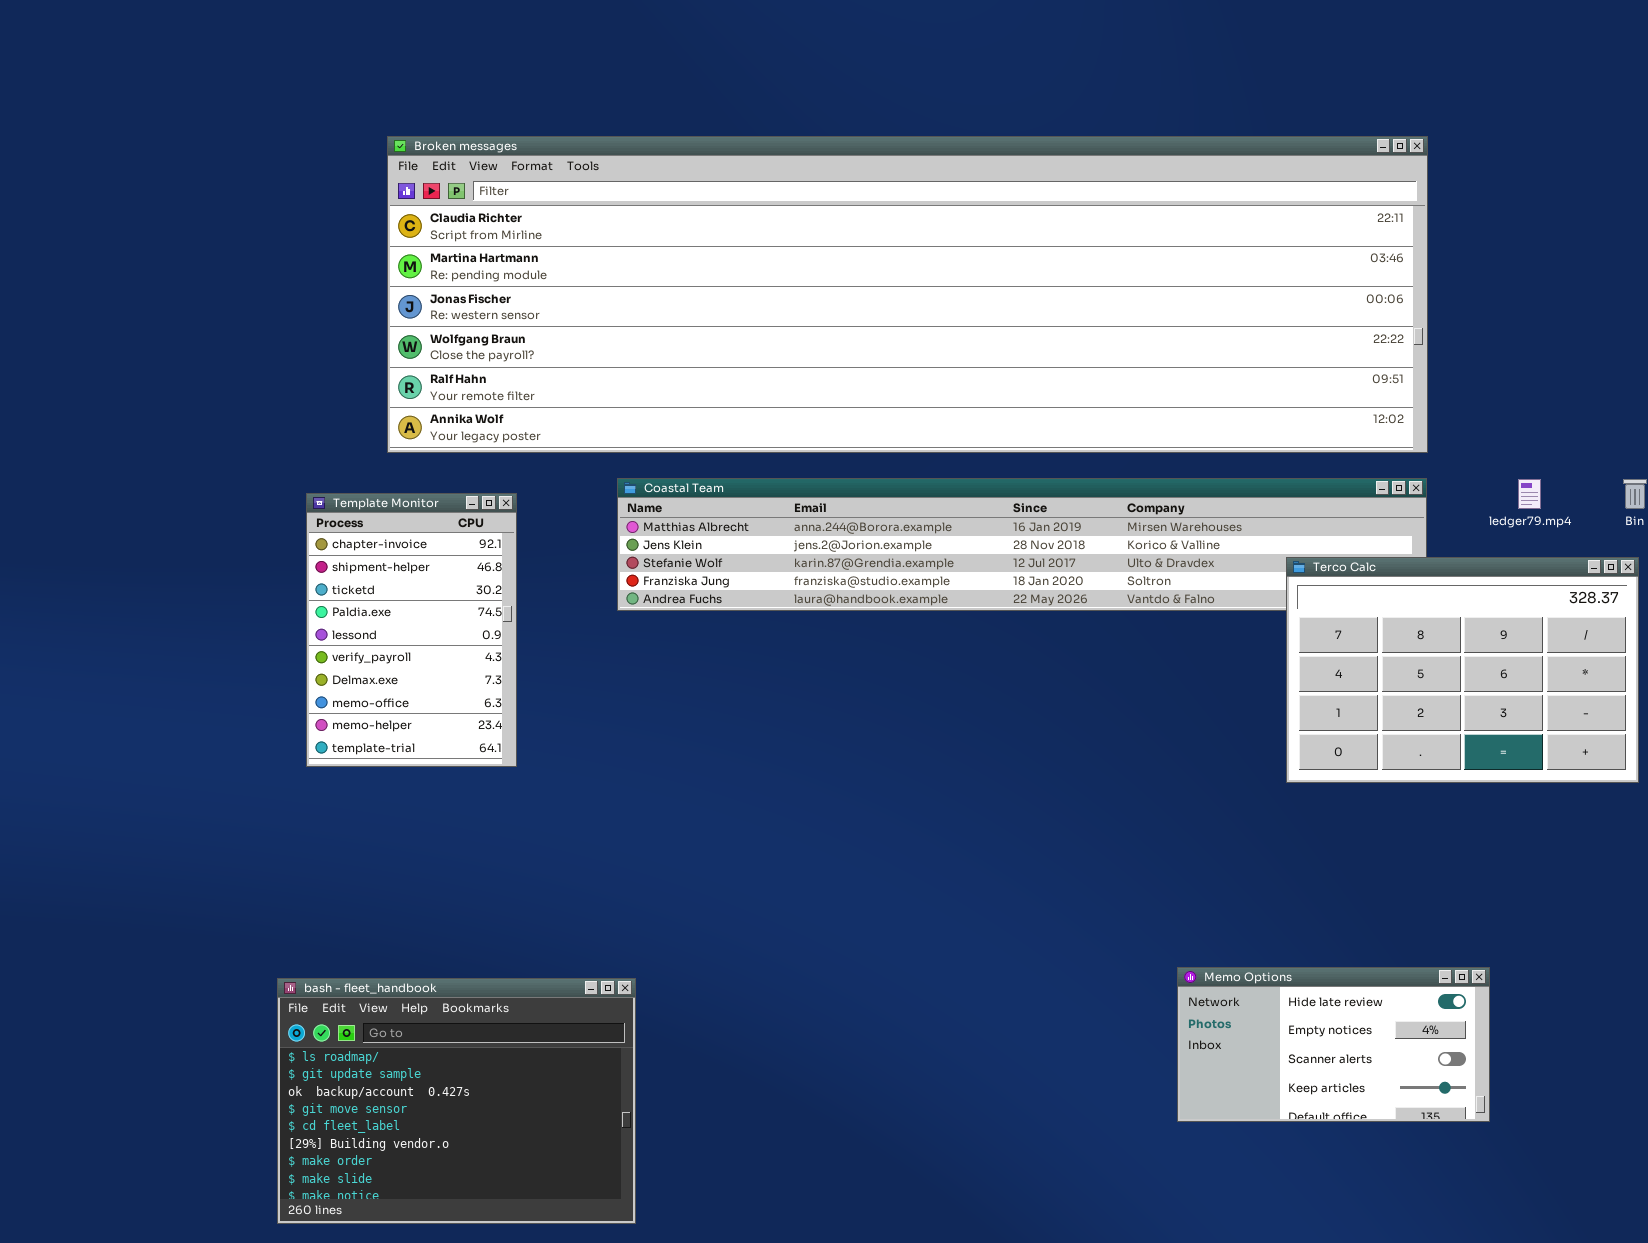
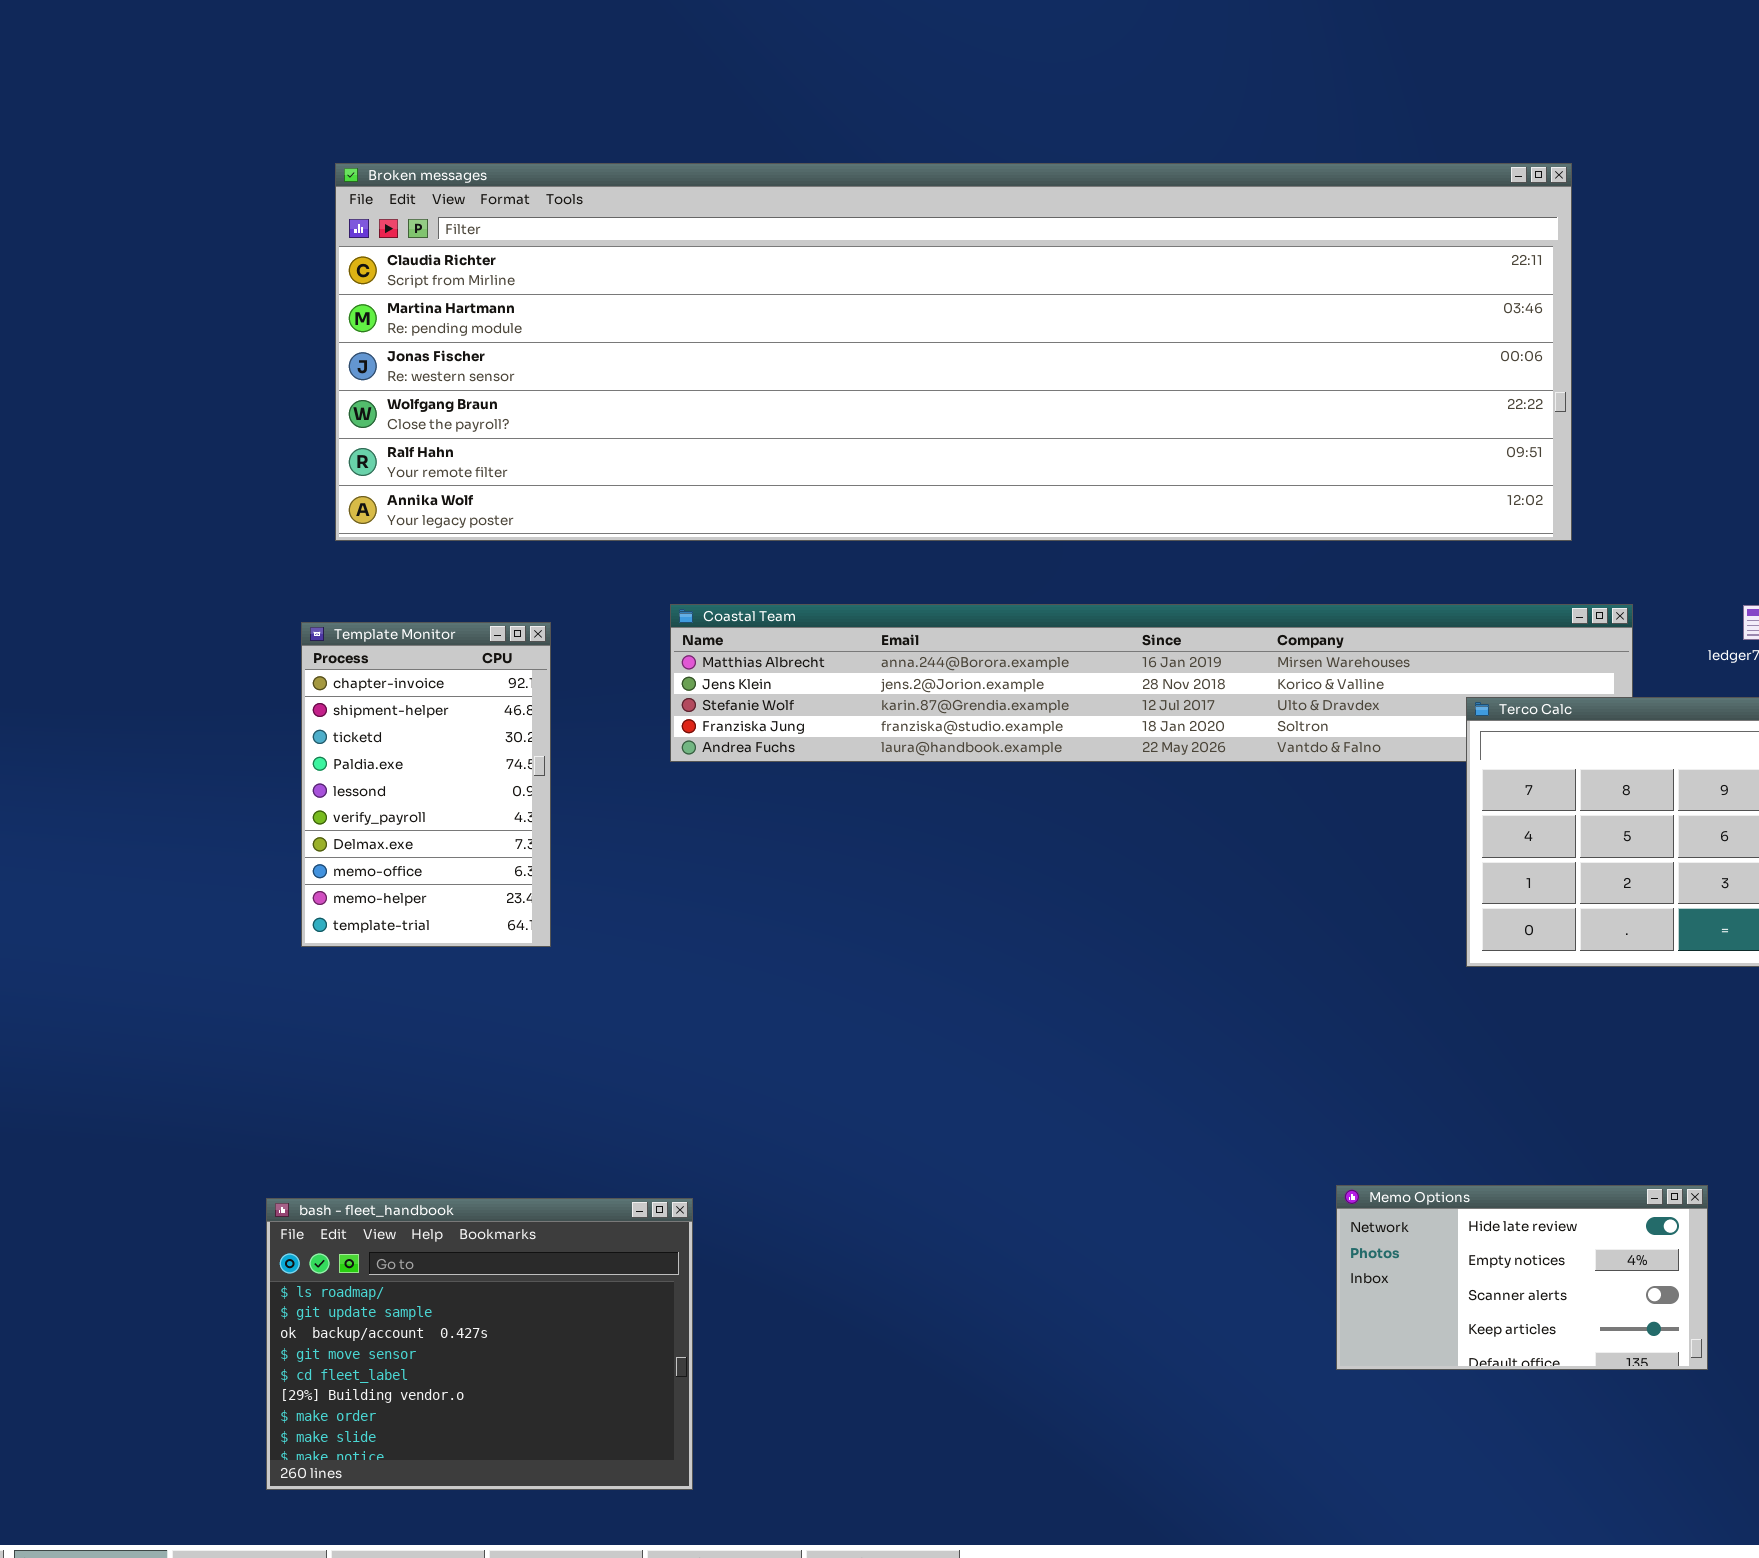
Broken messages: [387,136,1428,453] -> [335,163,1572,541], moved

